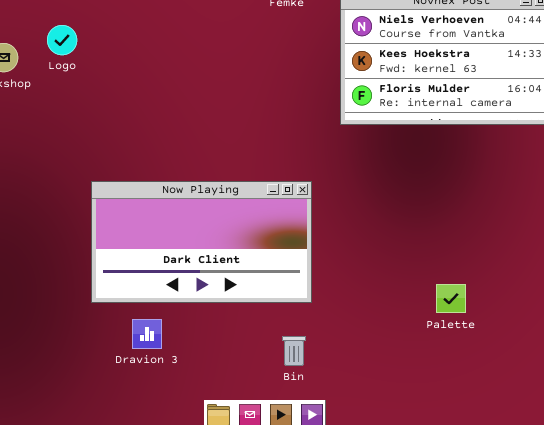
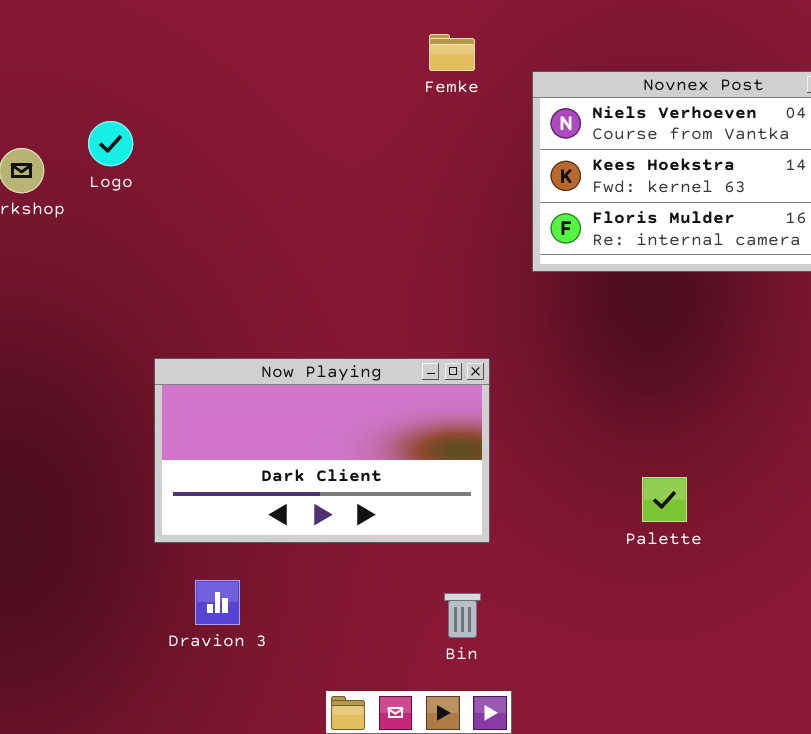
Palette: [436,284,466,313] -> [642,477,687,522], moved
Dravion 3: [132,319,162,349] -> [195,580,240,625], moved

